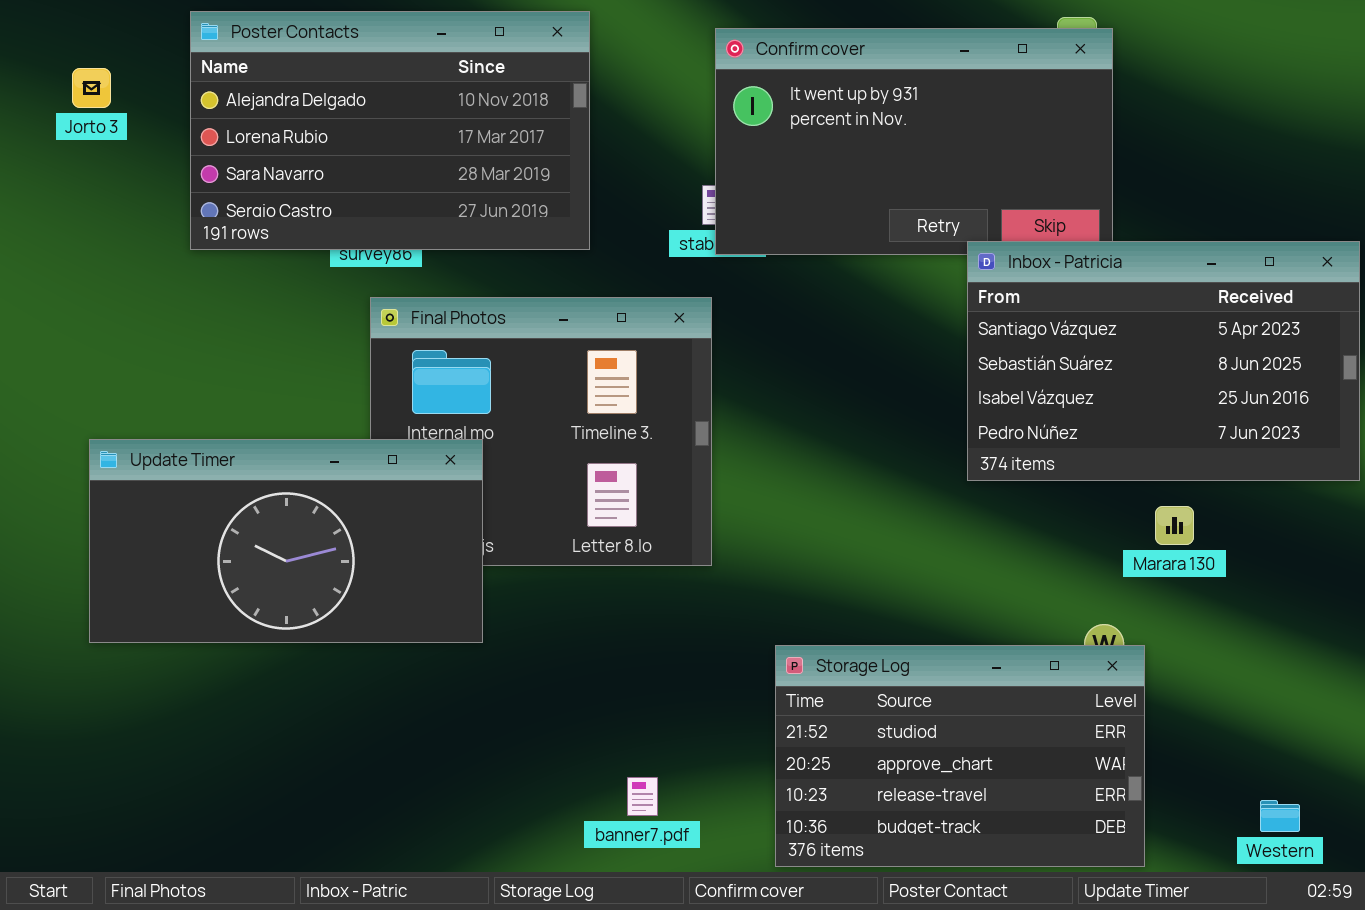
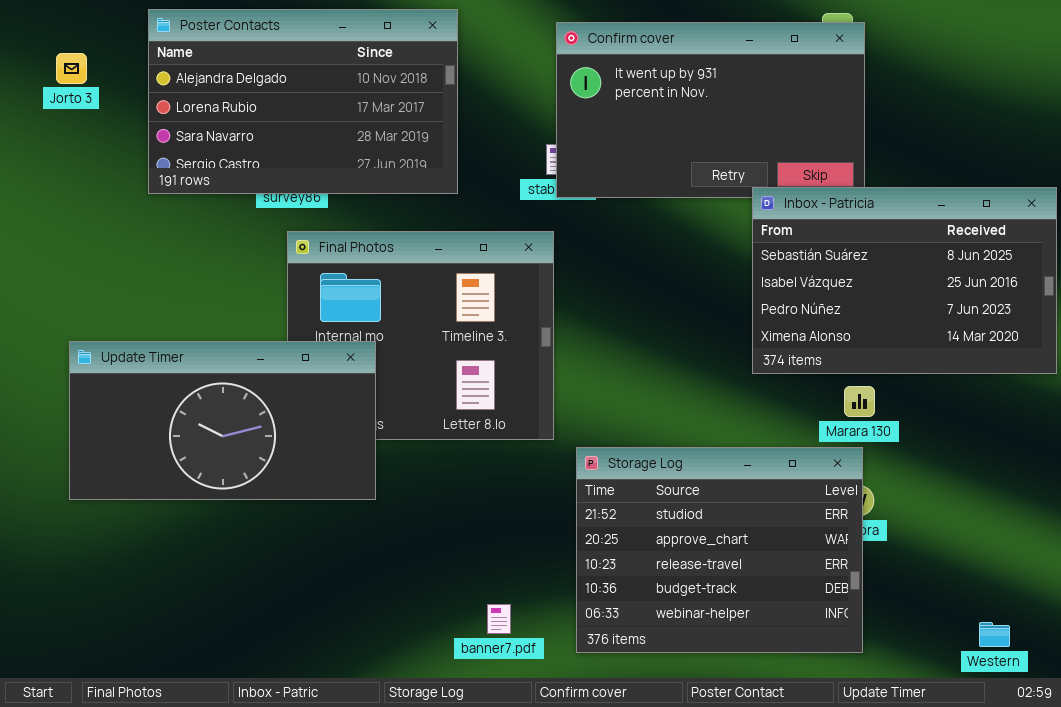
Inbox - Patricia: [967,241,1360,481] -> [752,187,1057,374], scrolled down 1 row
Marara 130: [1155,506,1194,545] -> [844,386,875,417], moved
Storage Log: [775,645,1145,867] -> [576,447,863,653], moved, resized

